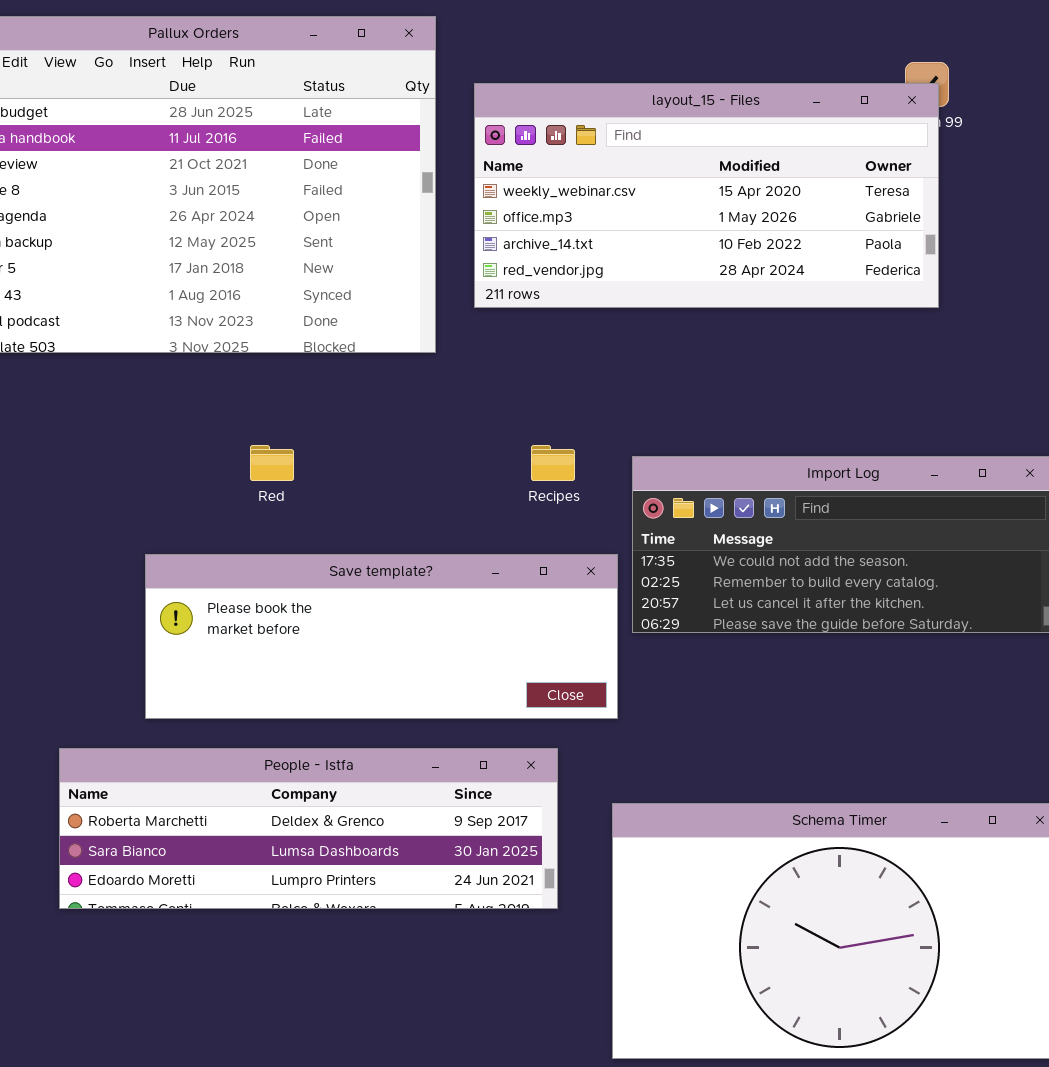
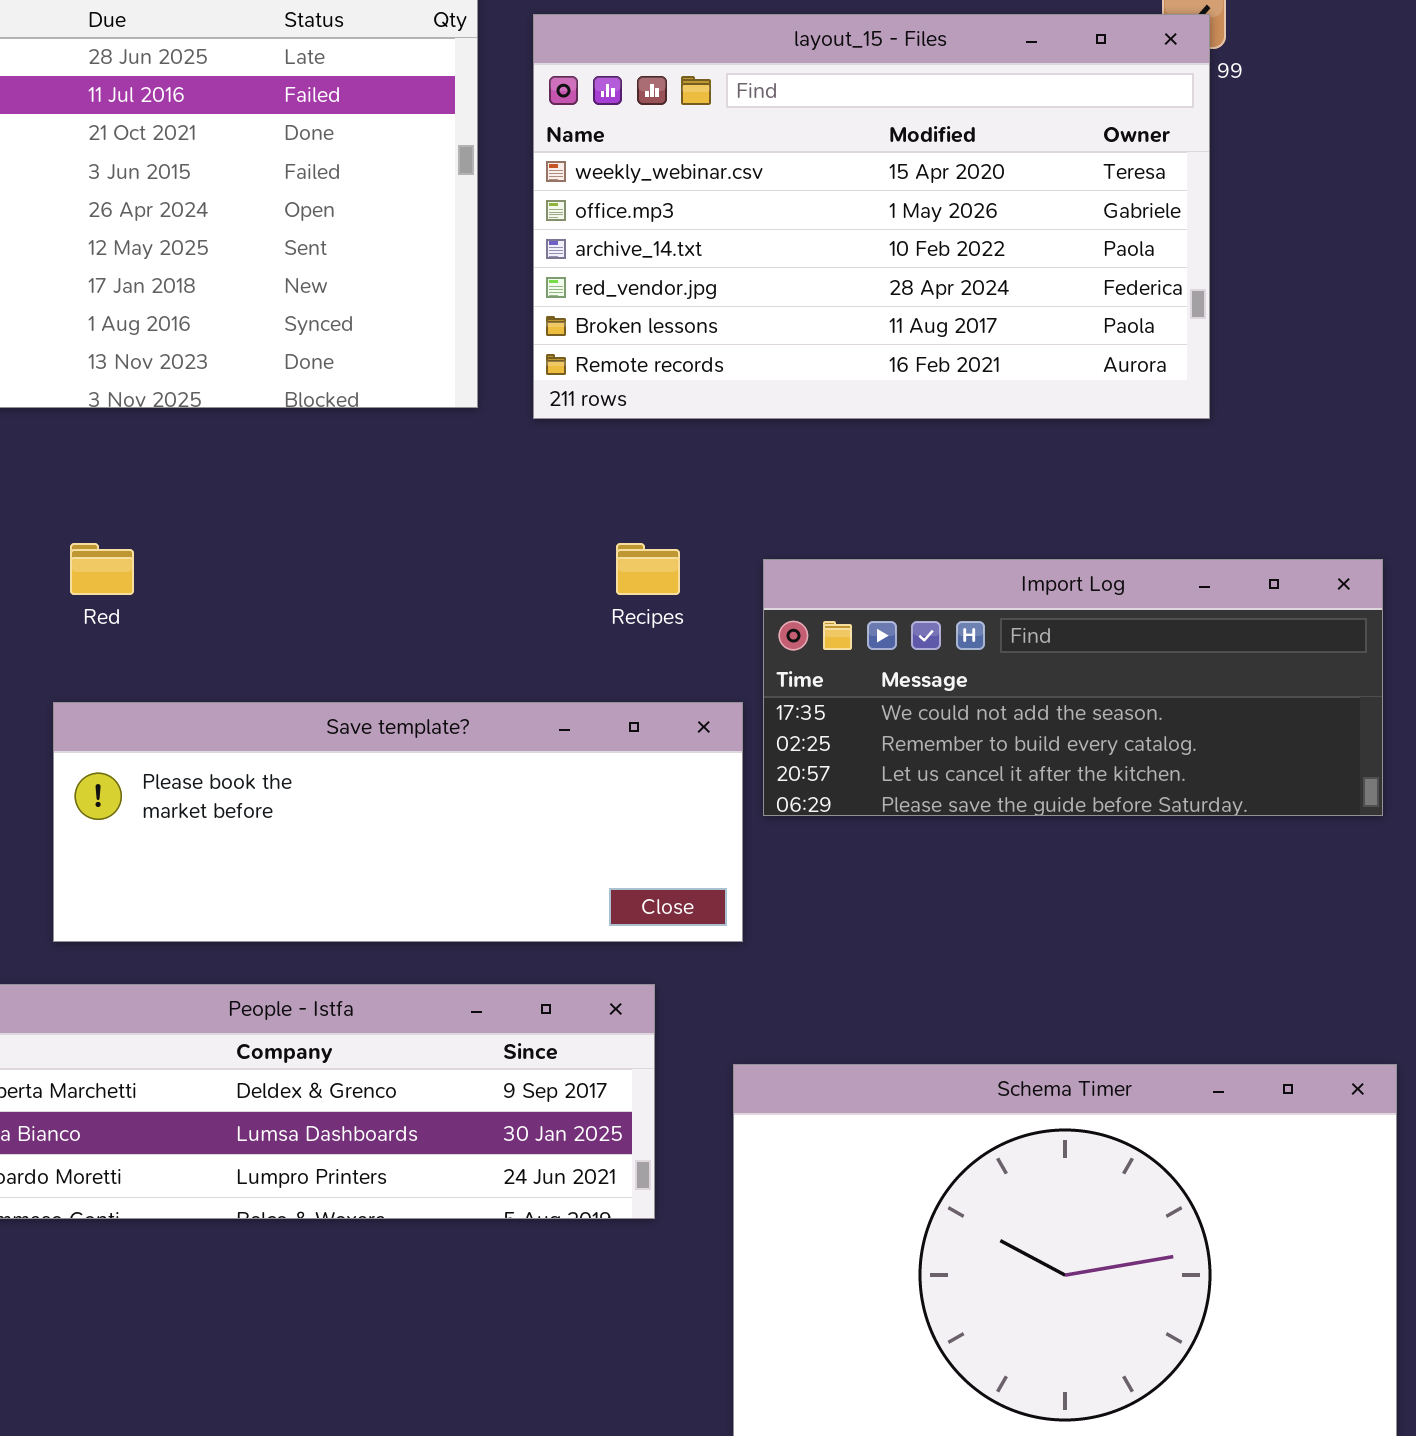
layout_15 - Files: [474,83,939,308] -> [533,14,1210,419], resized
Red: [250,445,294,481] -> [70,543,134,595], moved

